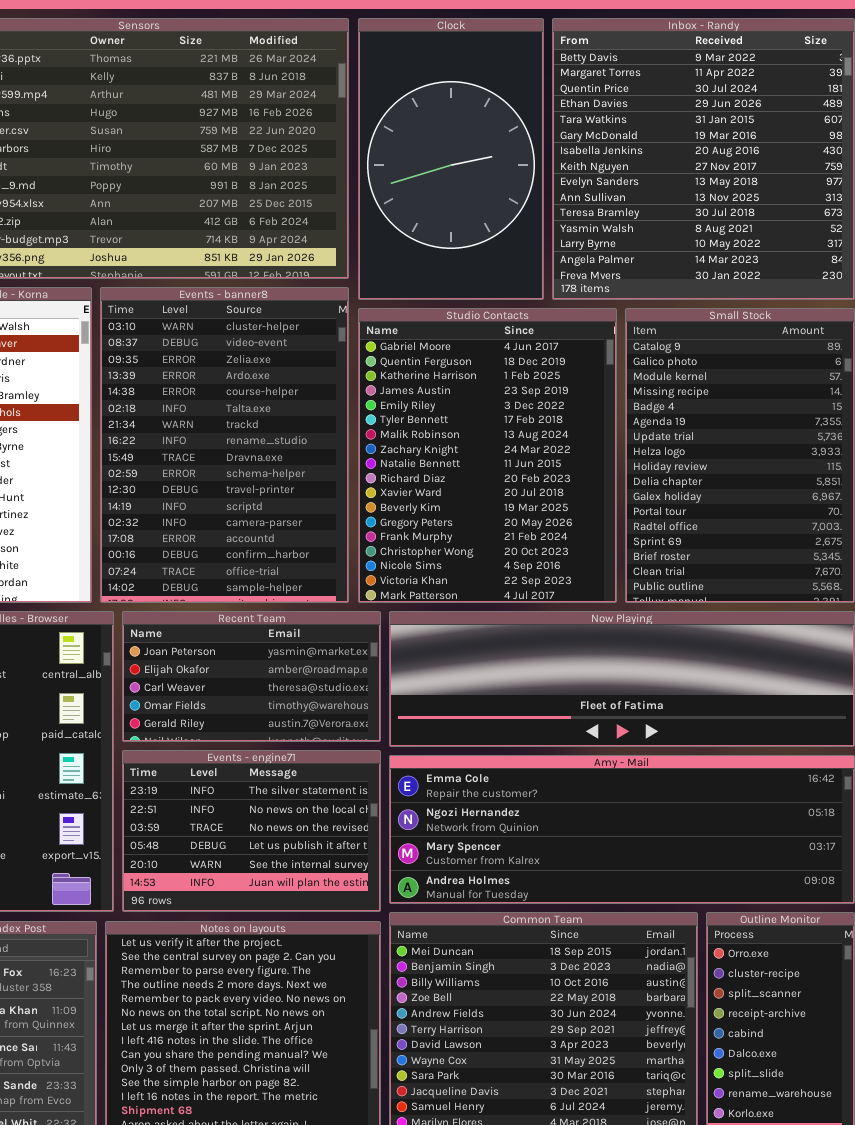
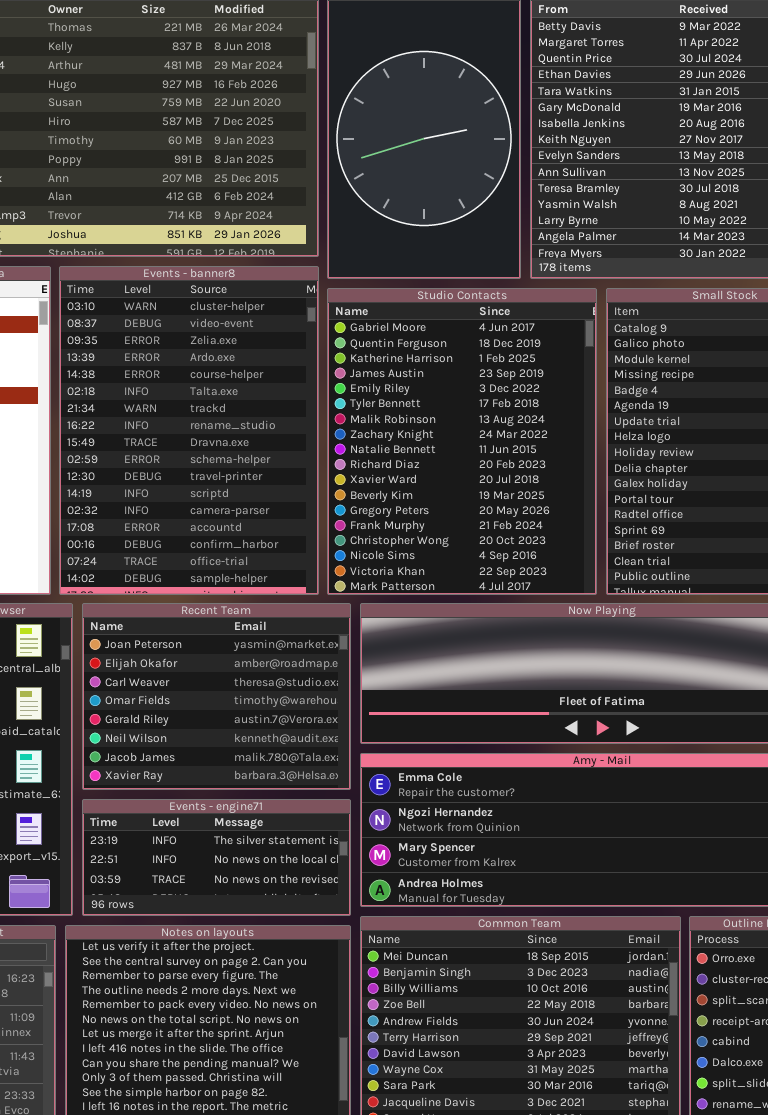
Recent Team: [122,611,381,742] -> [82,603,351,790], resized
Events - engine71: [122,750,381,912] -> [82,799,351,916], resized

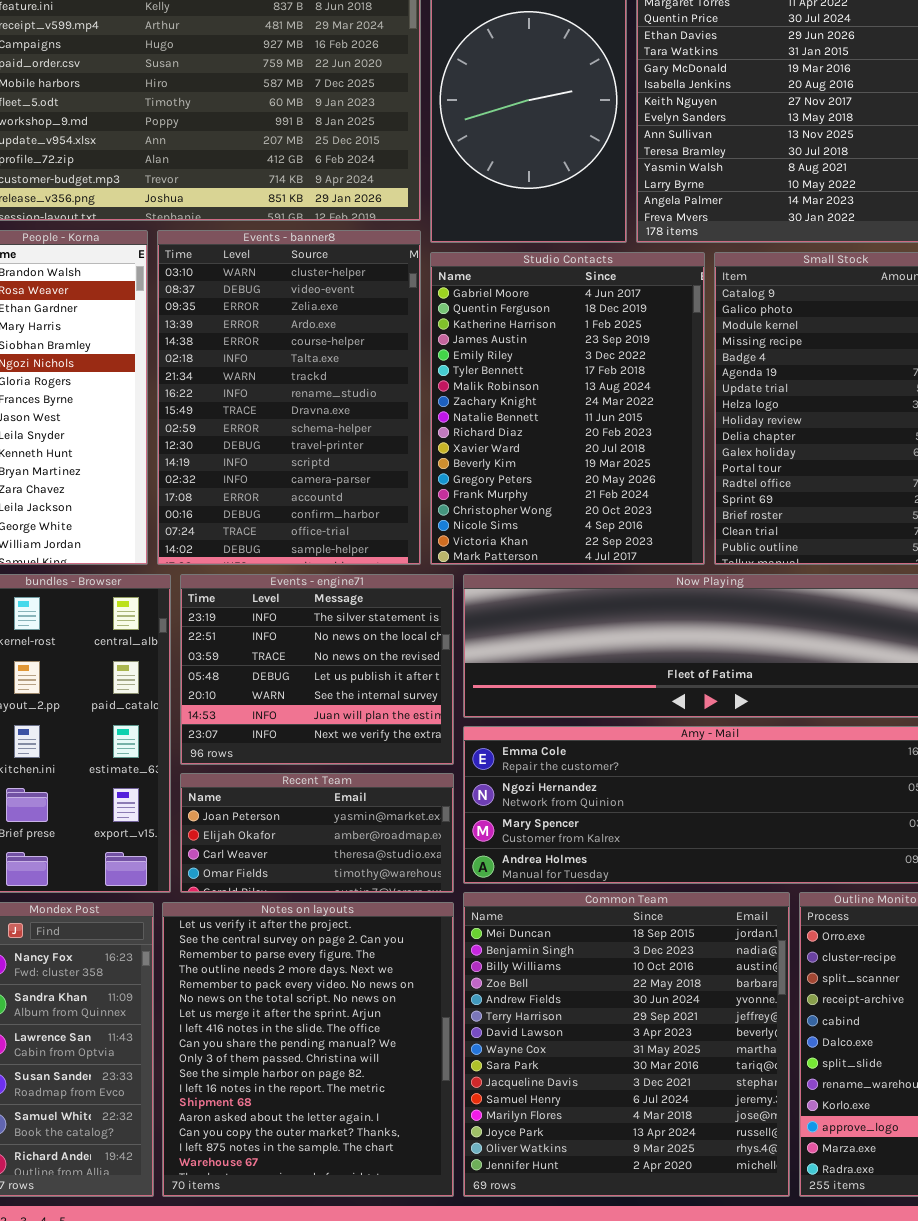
Recent Team: [82,603,351,790] -> [180,773,454,893], moved, resized
Events - engine71: [82,799,351,916] -> [180,574,454,765], moved, resized

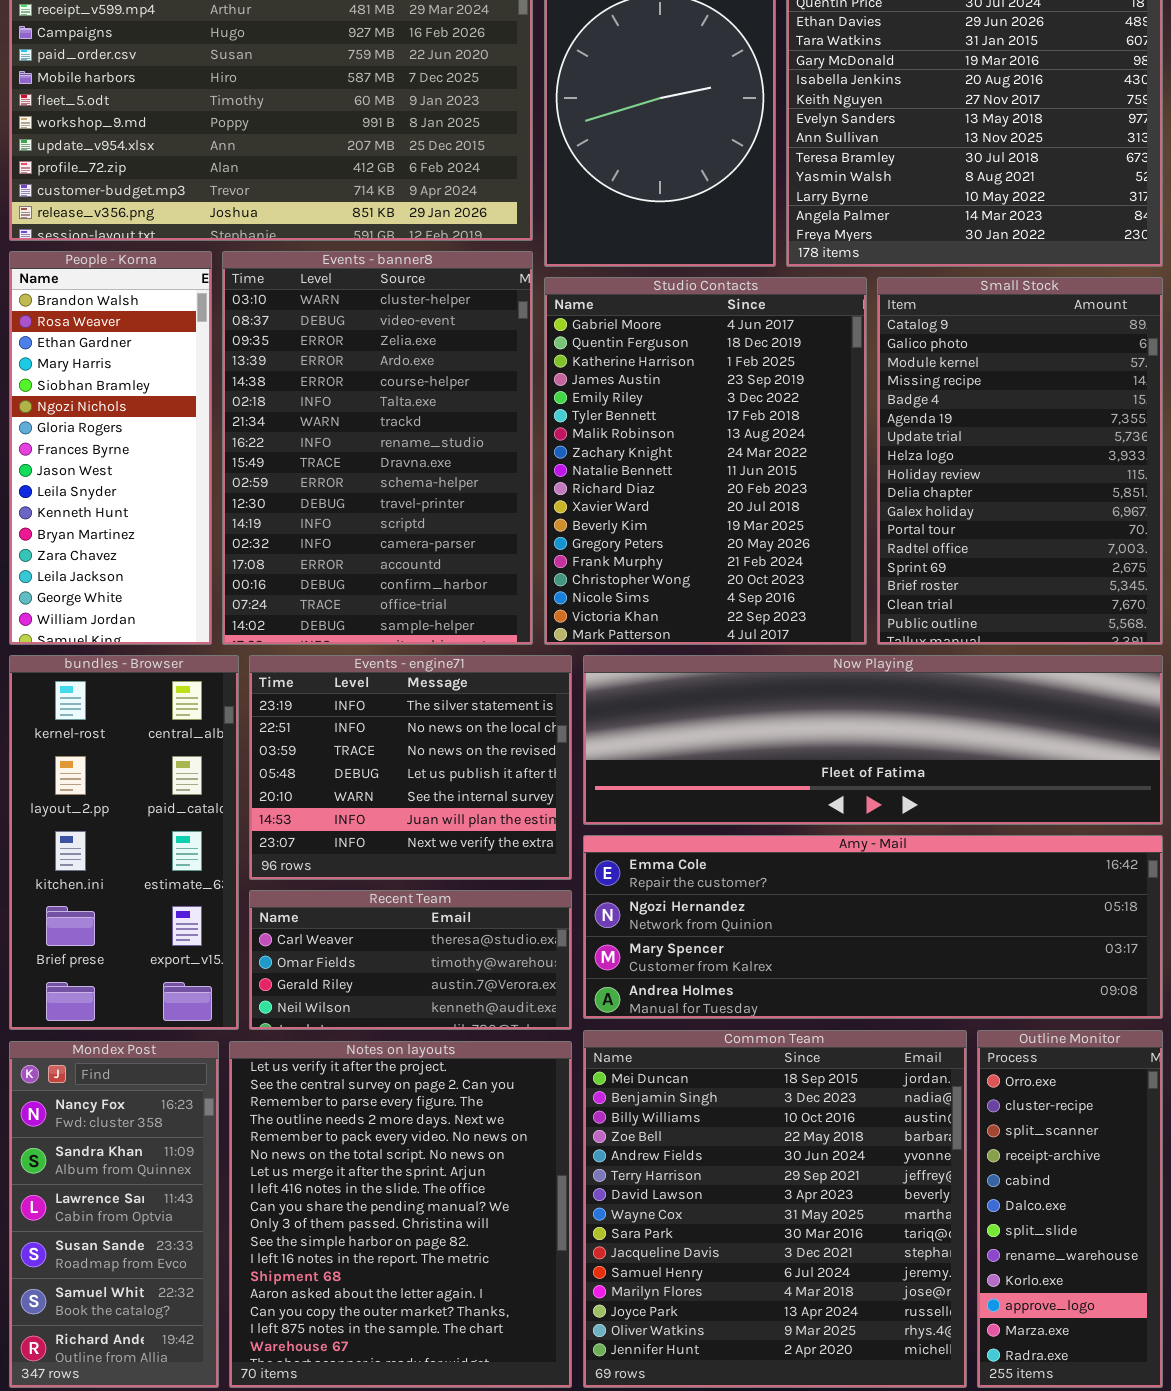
Recent Team: [180,773,454,893] -> [249,890,572,1030], scrolled down 2 rows

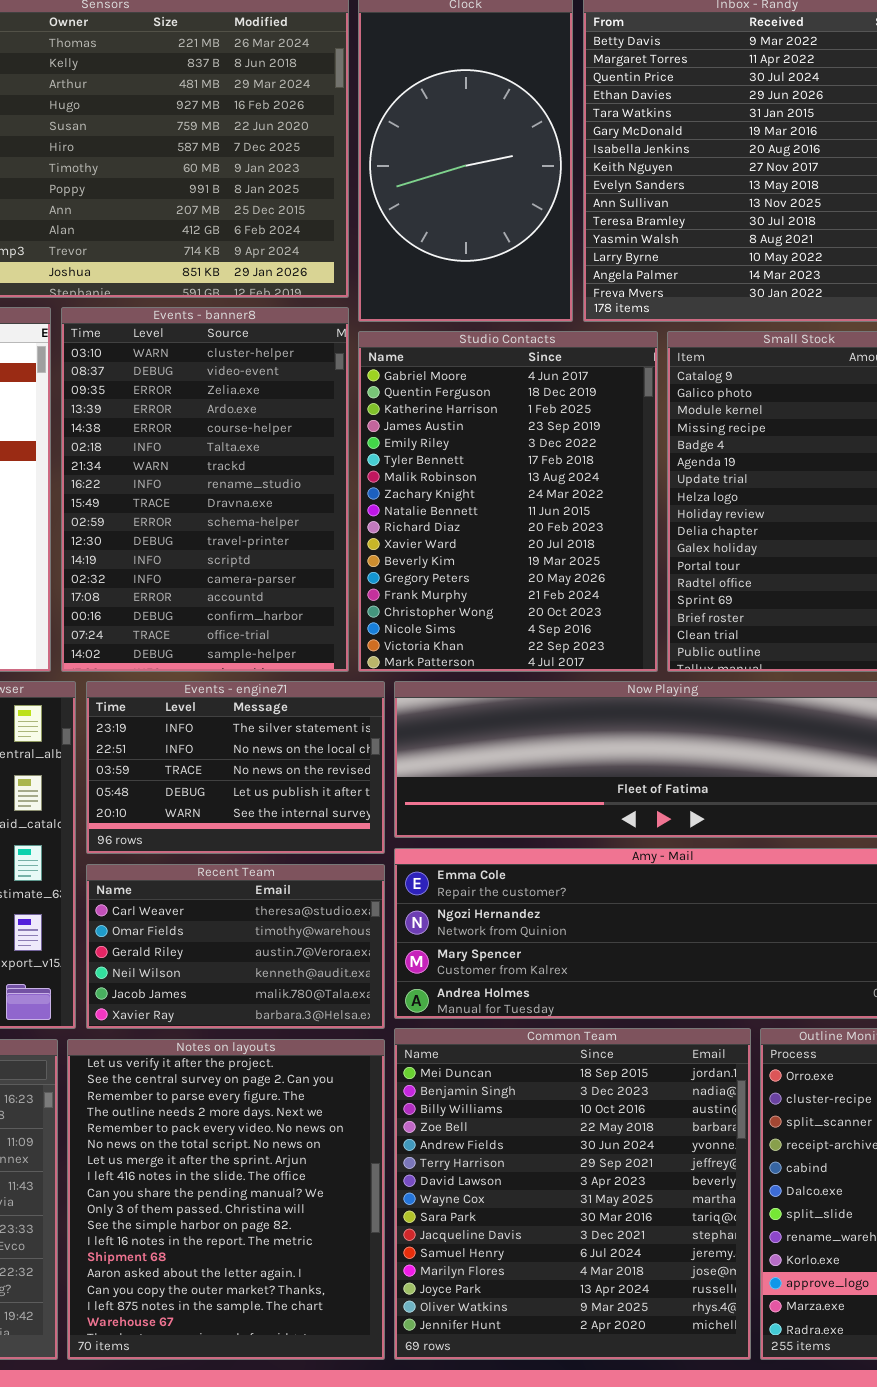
Events - engine71: [249,655,572,880] -> [86,681,385,854], resized
Recent Team: [249,890,572,1030] -> [86,864,385,1029], resized

